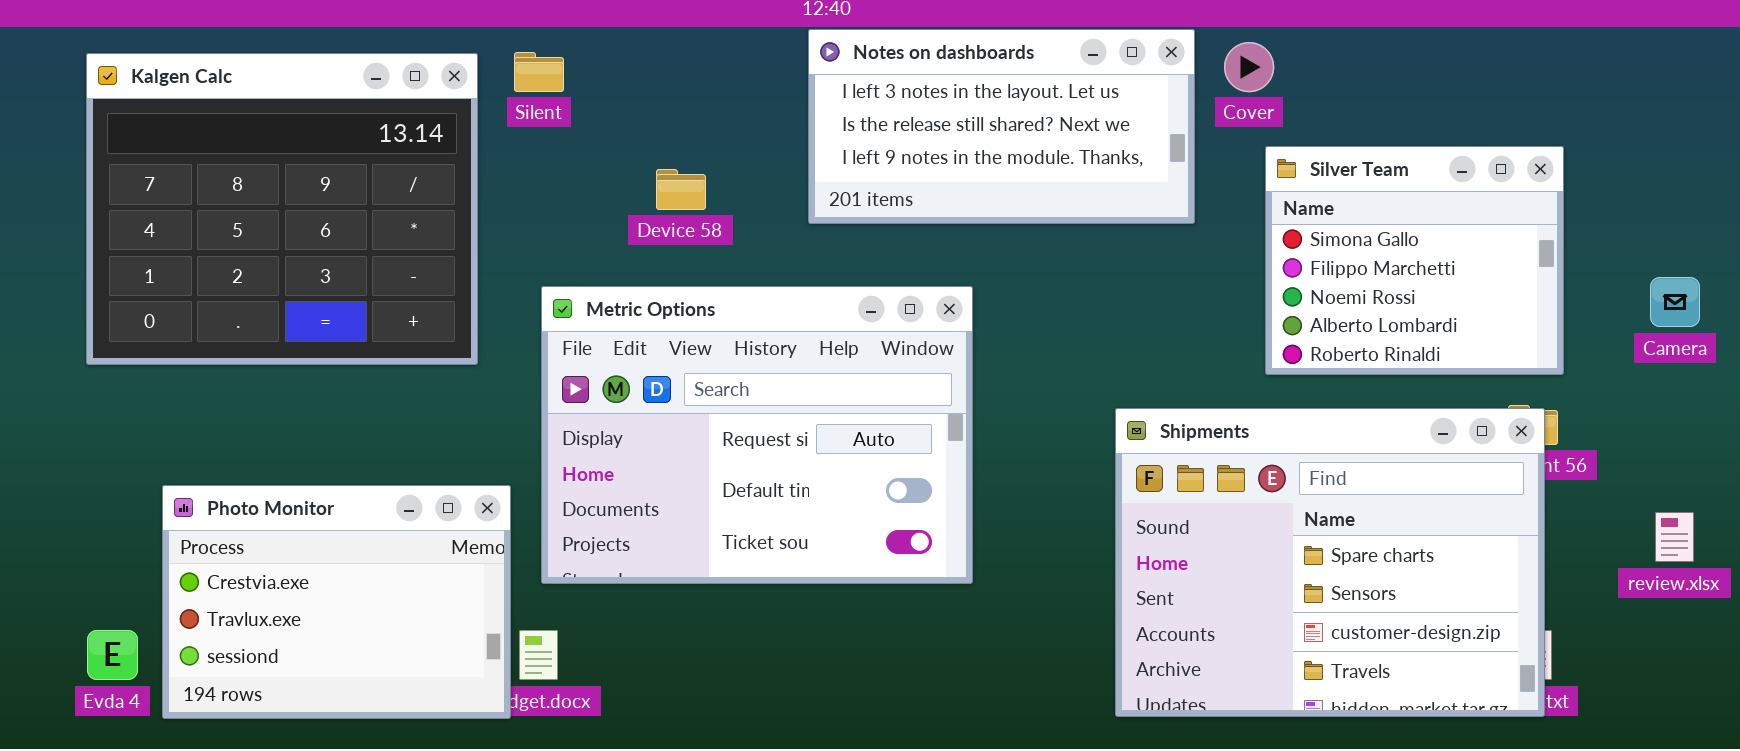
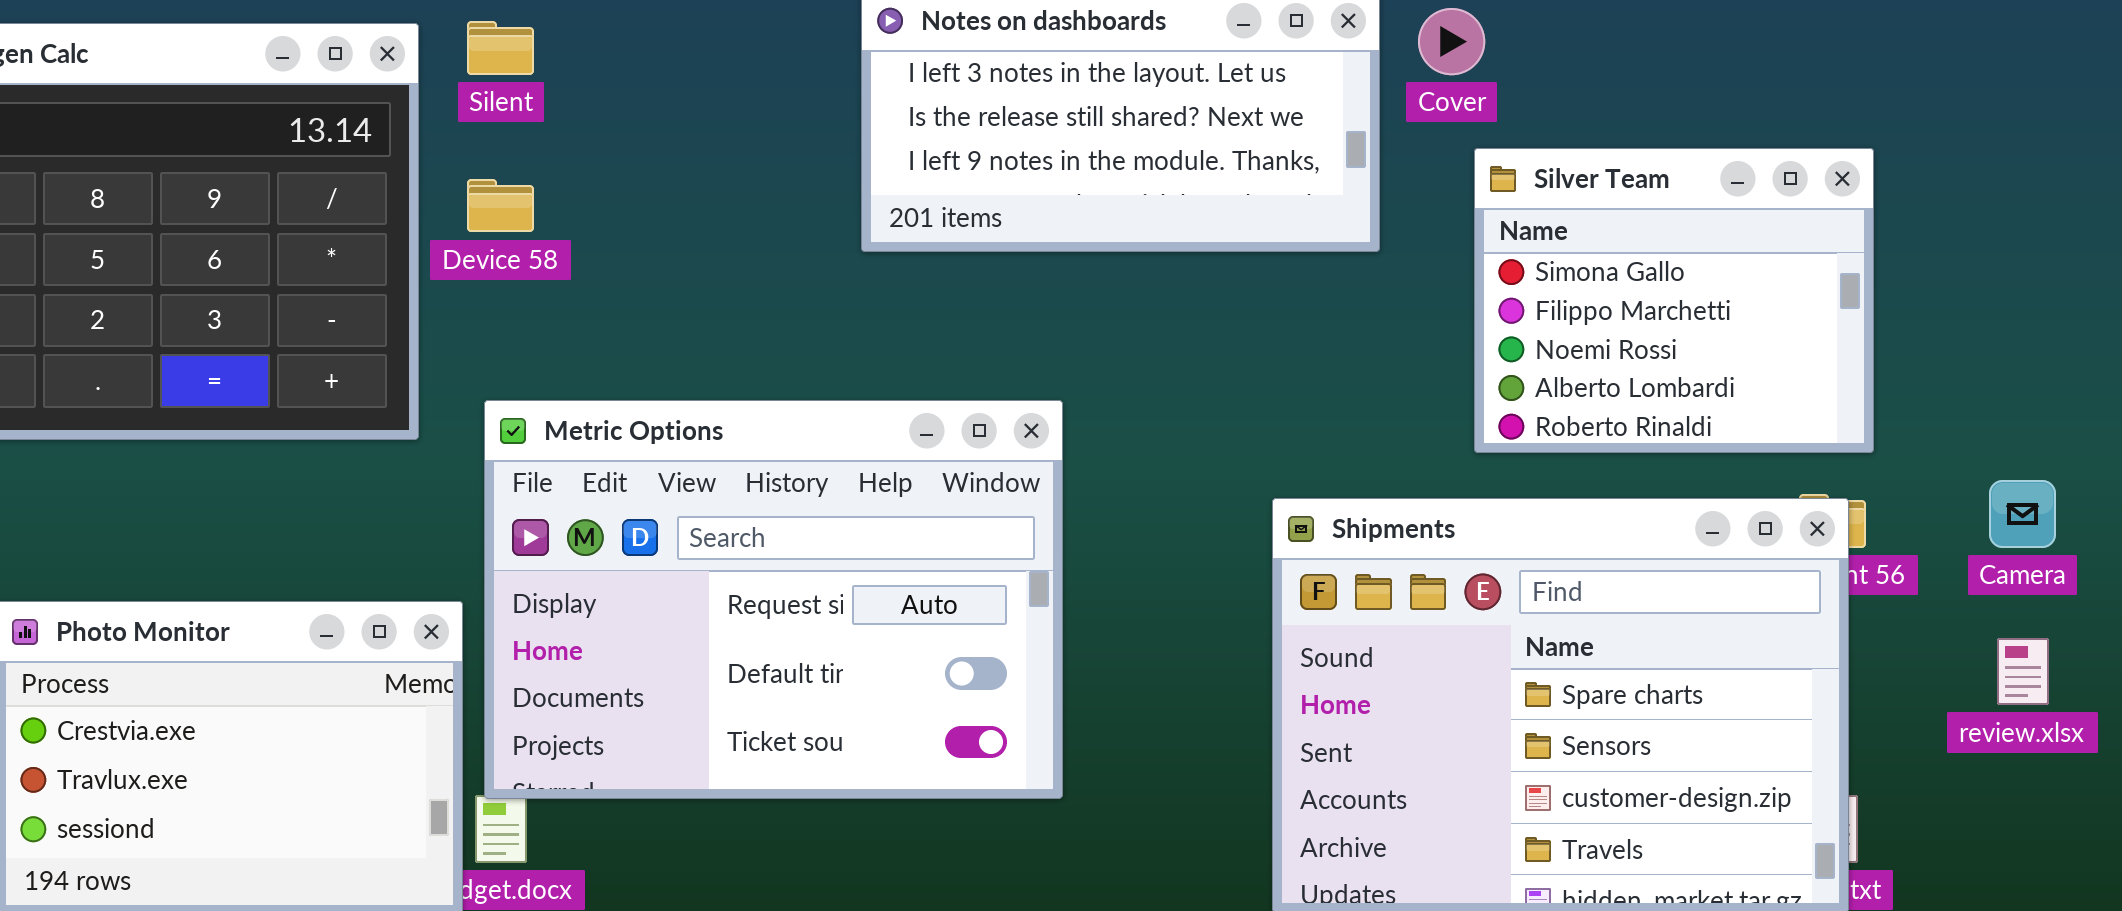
Device 58: [656,169,706,210] -> [467,179,534,232], moved
Camera: [1650,277,1700,327] -> [1989,480,2056,548], moved
Metric Options: [541,286,973,584] -> [484,400,1063,799], moved

